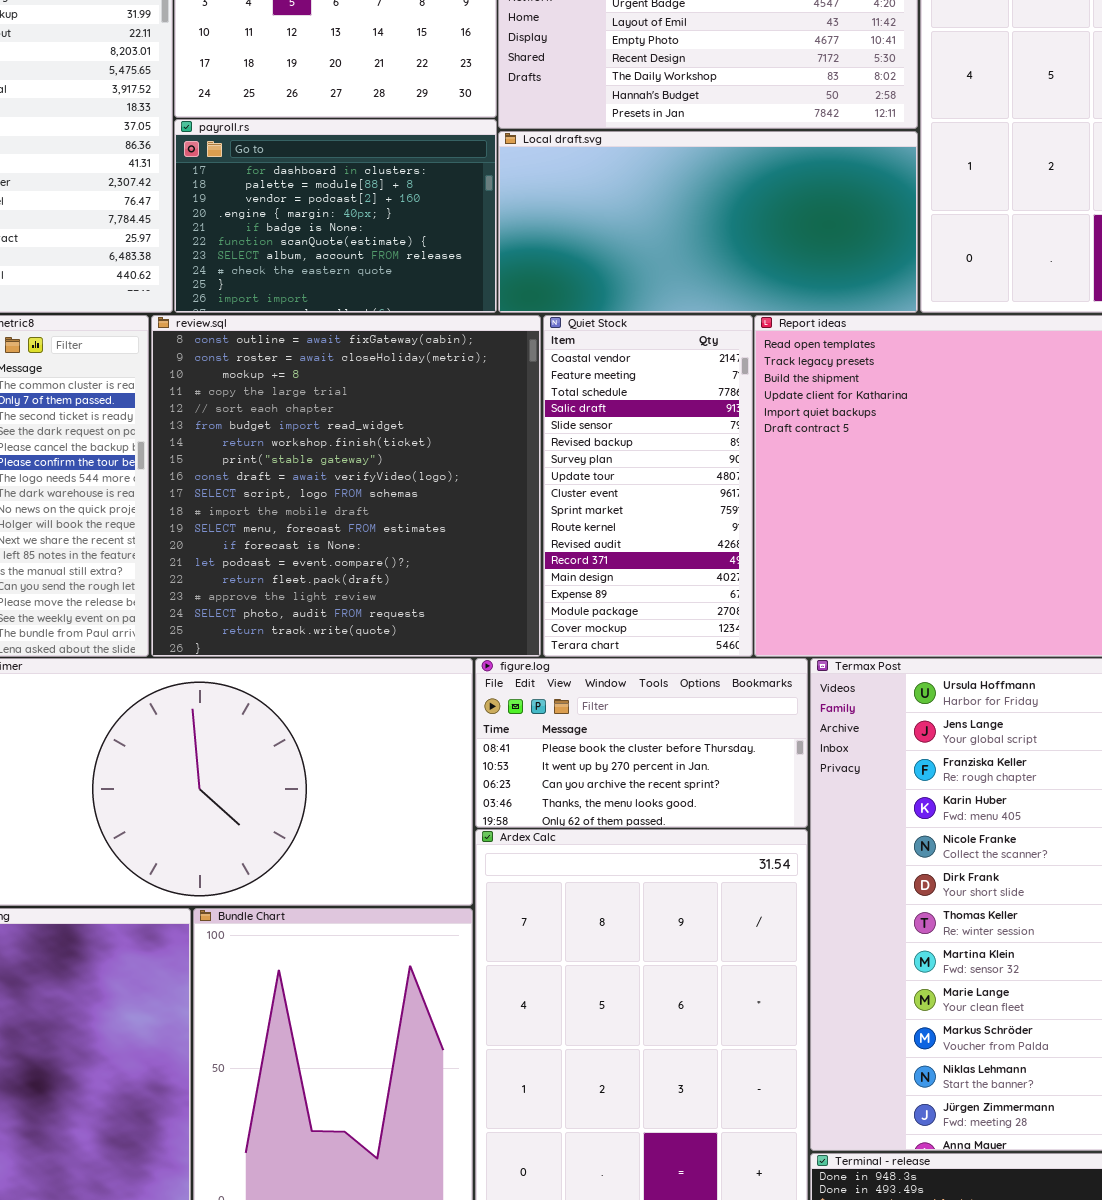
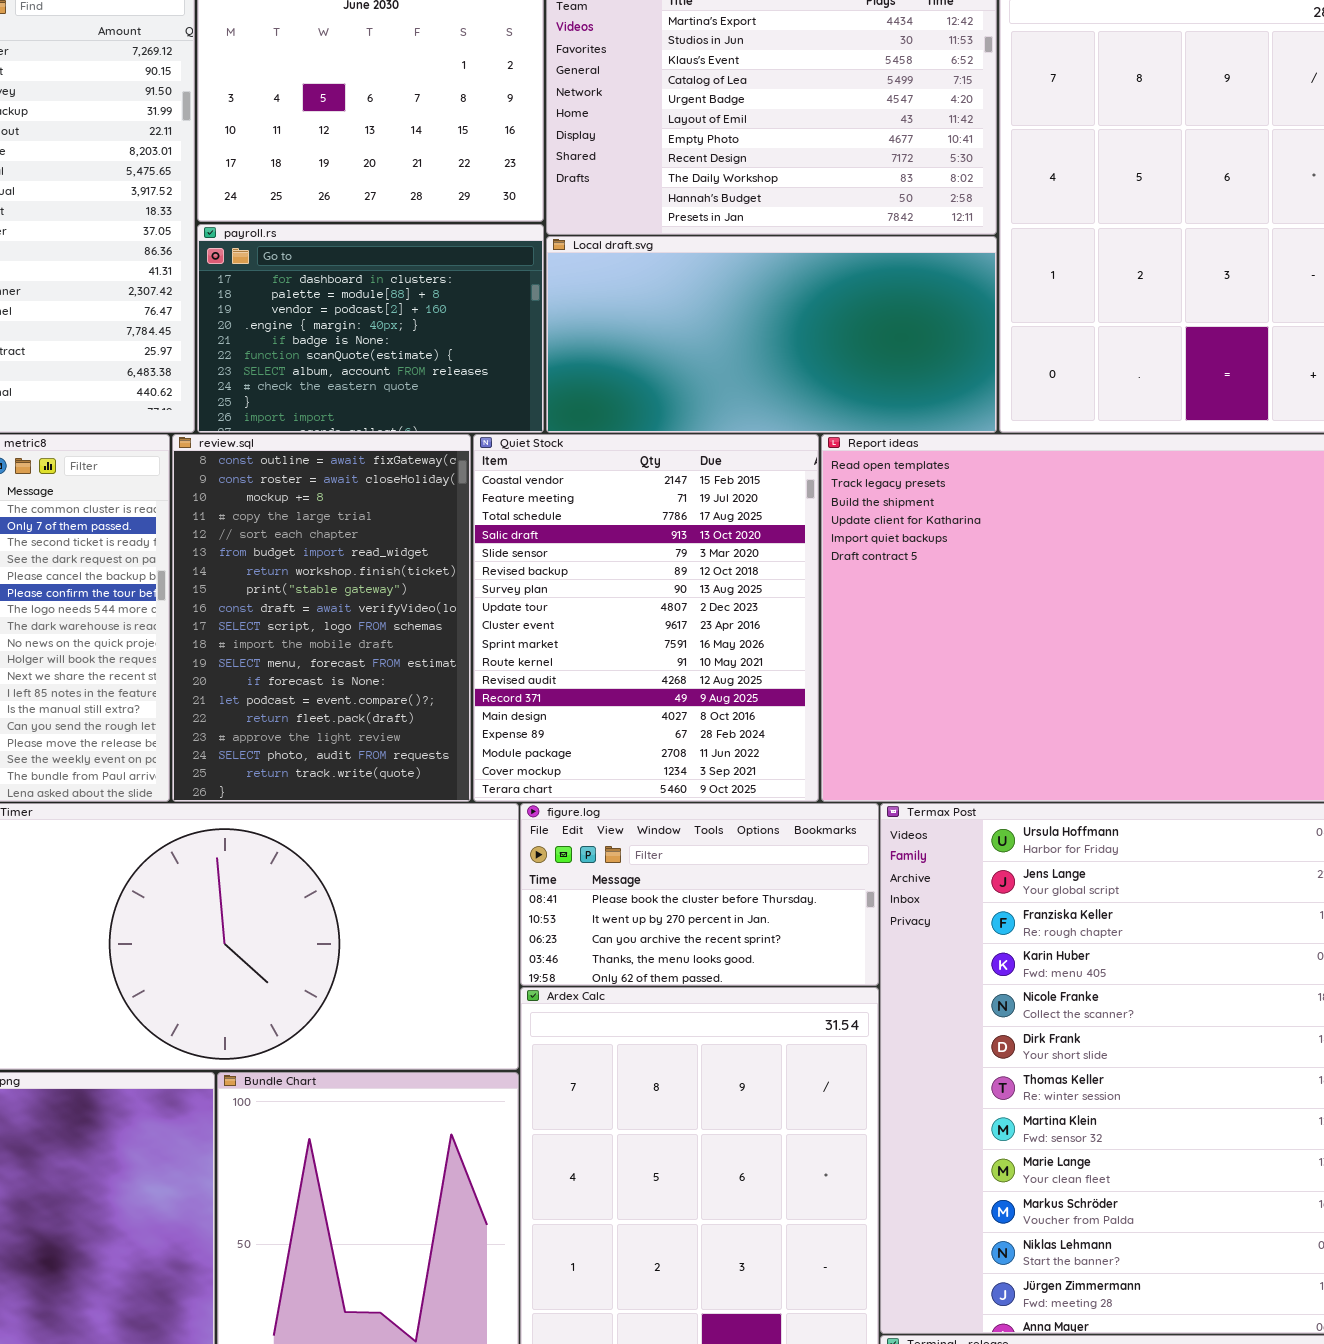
review.sql: [151,315,541,657] -> [172,434,471,802], resized
Quiet Stock: [543,315,753,657] -> [473,434,819,802], resized

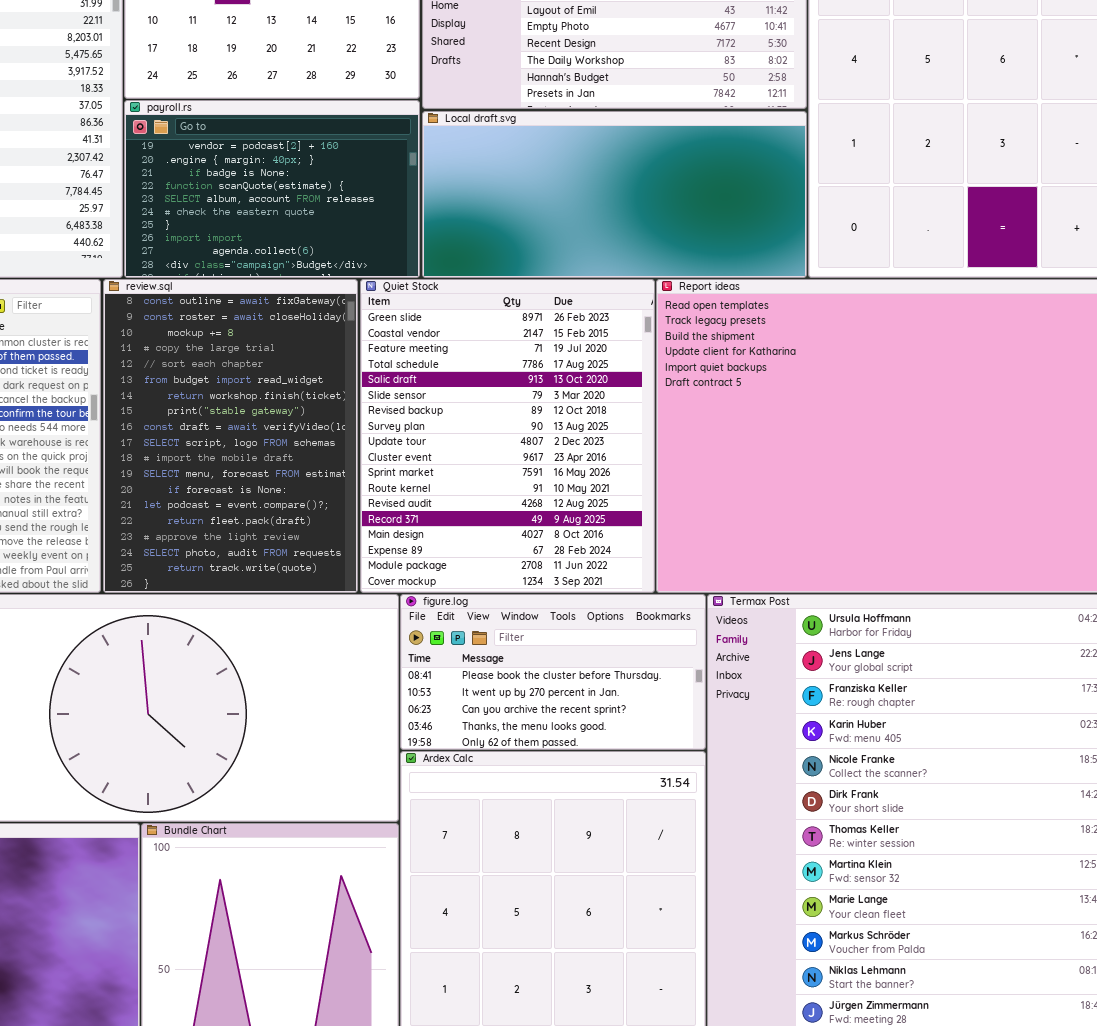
payroll.rs: [197,224,544,433] -> [124,100,420,278], scrolled down 2 rows
Quiet Stock: [473,434,819,802] -> [360,279,655,593], scrolled up 1 row

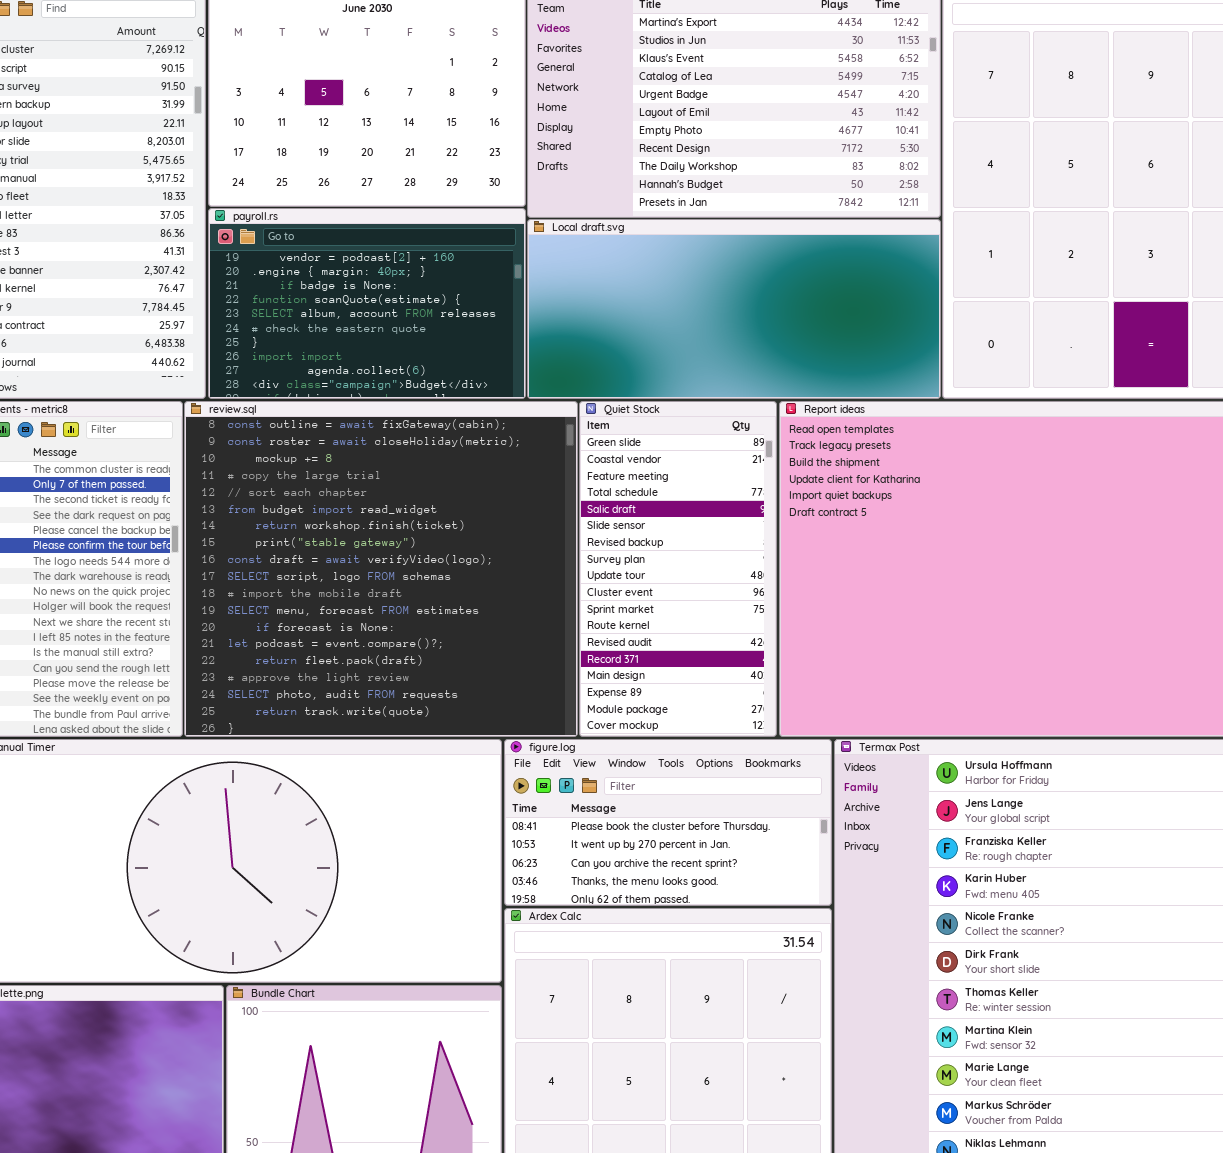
review.sql: [103,279,358,593] -> [184,401,578,737], resized
Quiet Stock: [360,279,655,593] -> [579,401,777,737], resized

